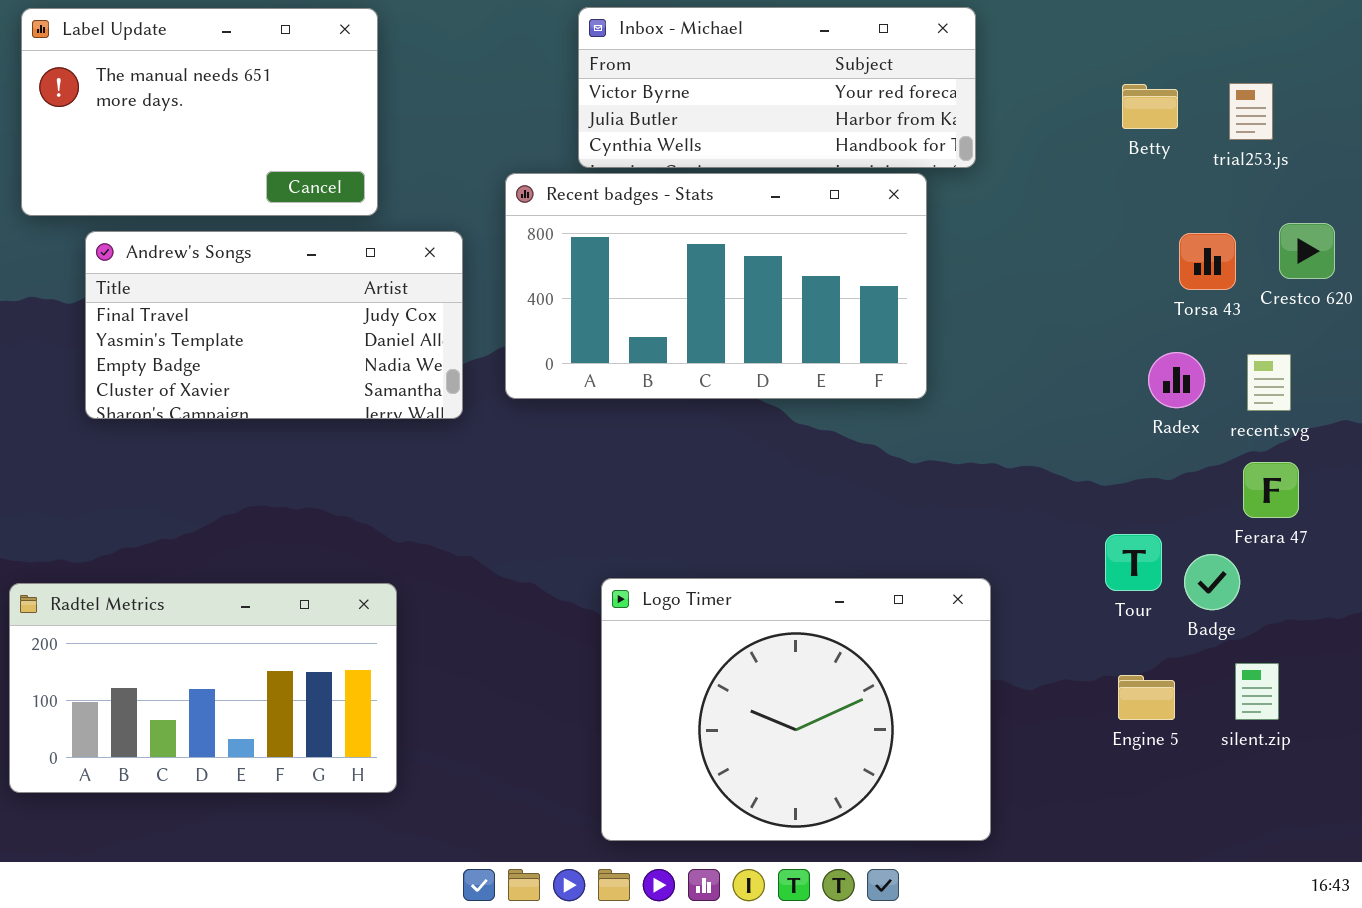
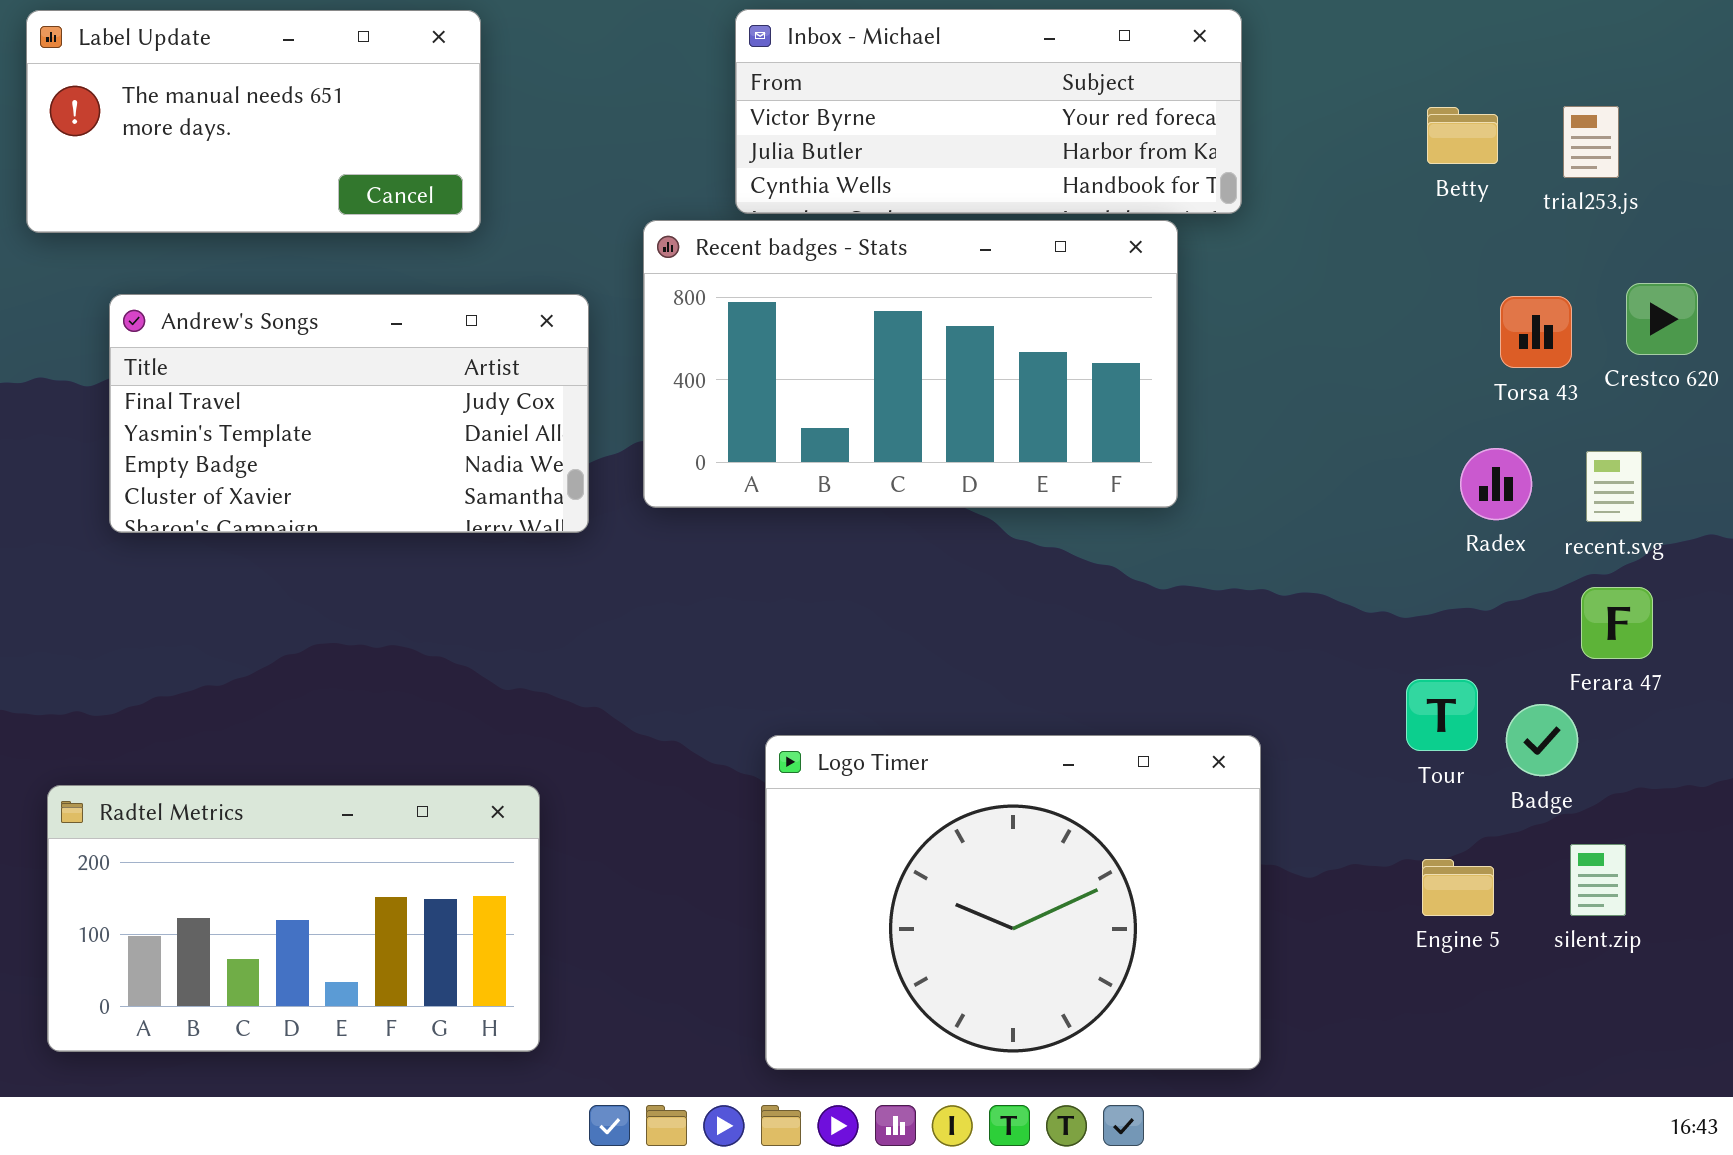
Label Update: [21,8,378,216] -> [26,10,481,233], resized
Radtel Metrics: [9,583,397,793] -> [47,785,540,1052], moved

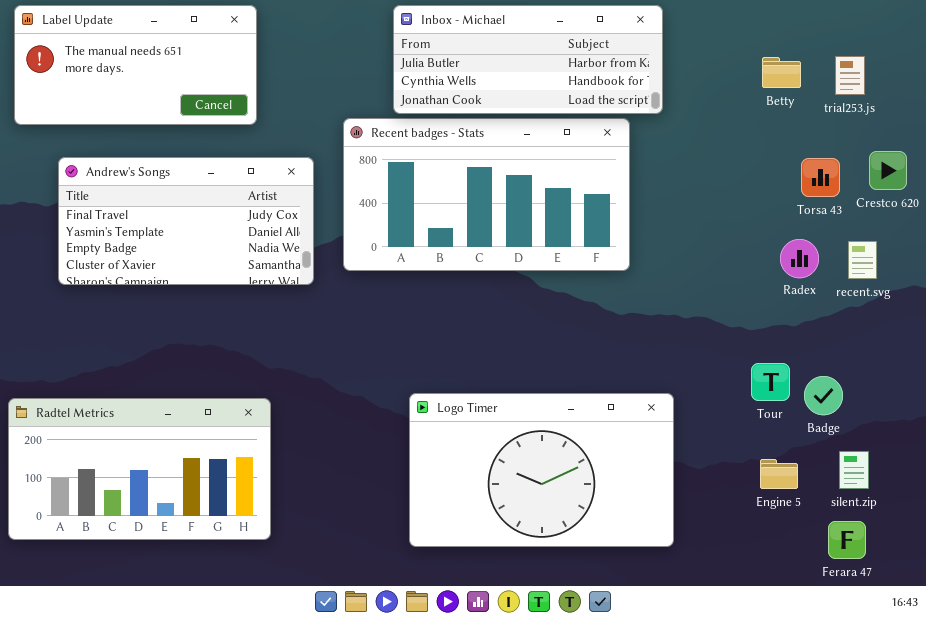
Inbox - Michael: [735,9,1242,214] -> [393,5,663,114], scrolled down 1 row
Ferara 47: [1581,587,1653,659] -> [828,521,866,559], moved
Logo Timer: [765,735,1261,1070] -> [409,393,674,547], resized
Radtel Metrics: [47,785,540,1052] -> [8,398,271,540], moved

